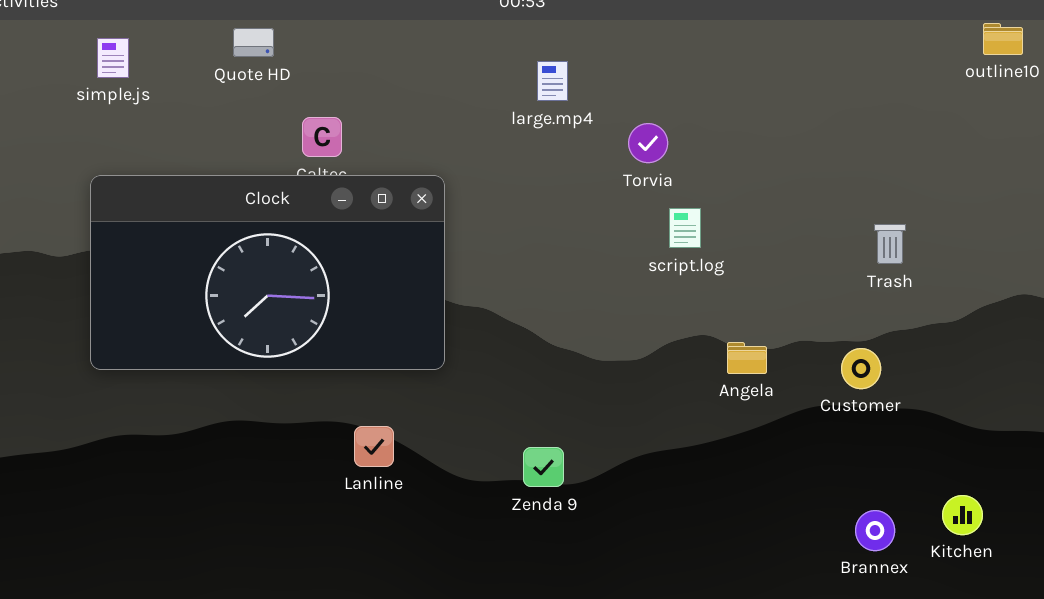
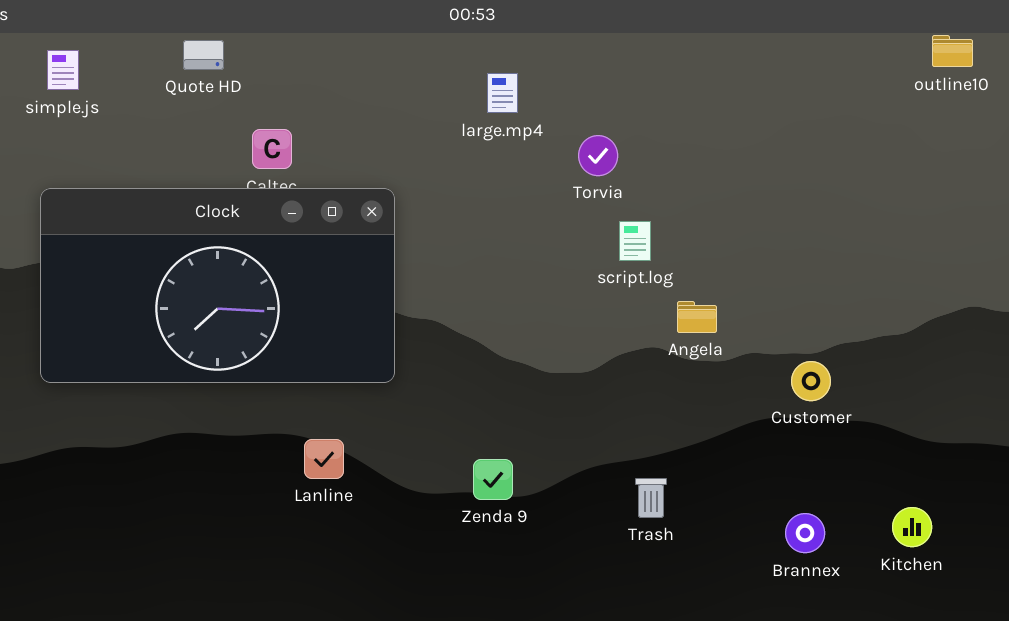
Trash: [874,224,906,264] -> [635,478,667,518], moved
Angela: [727,342,767,374] -> [677,301,717,333], moved
Brannex: [855,510,895,551] -> [785,513,825,553], moved

